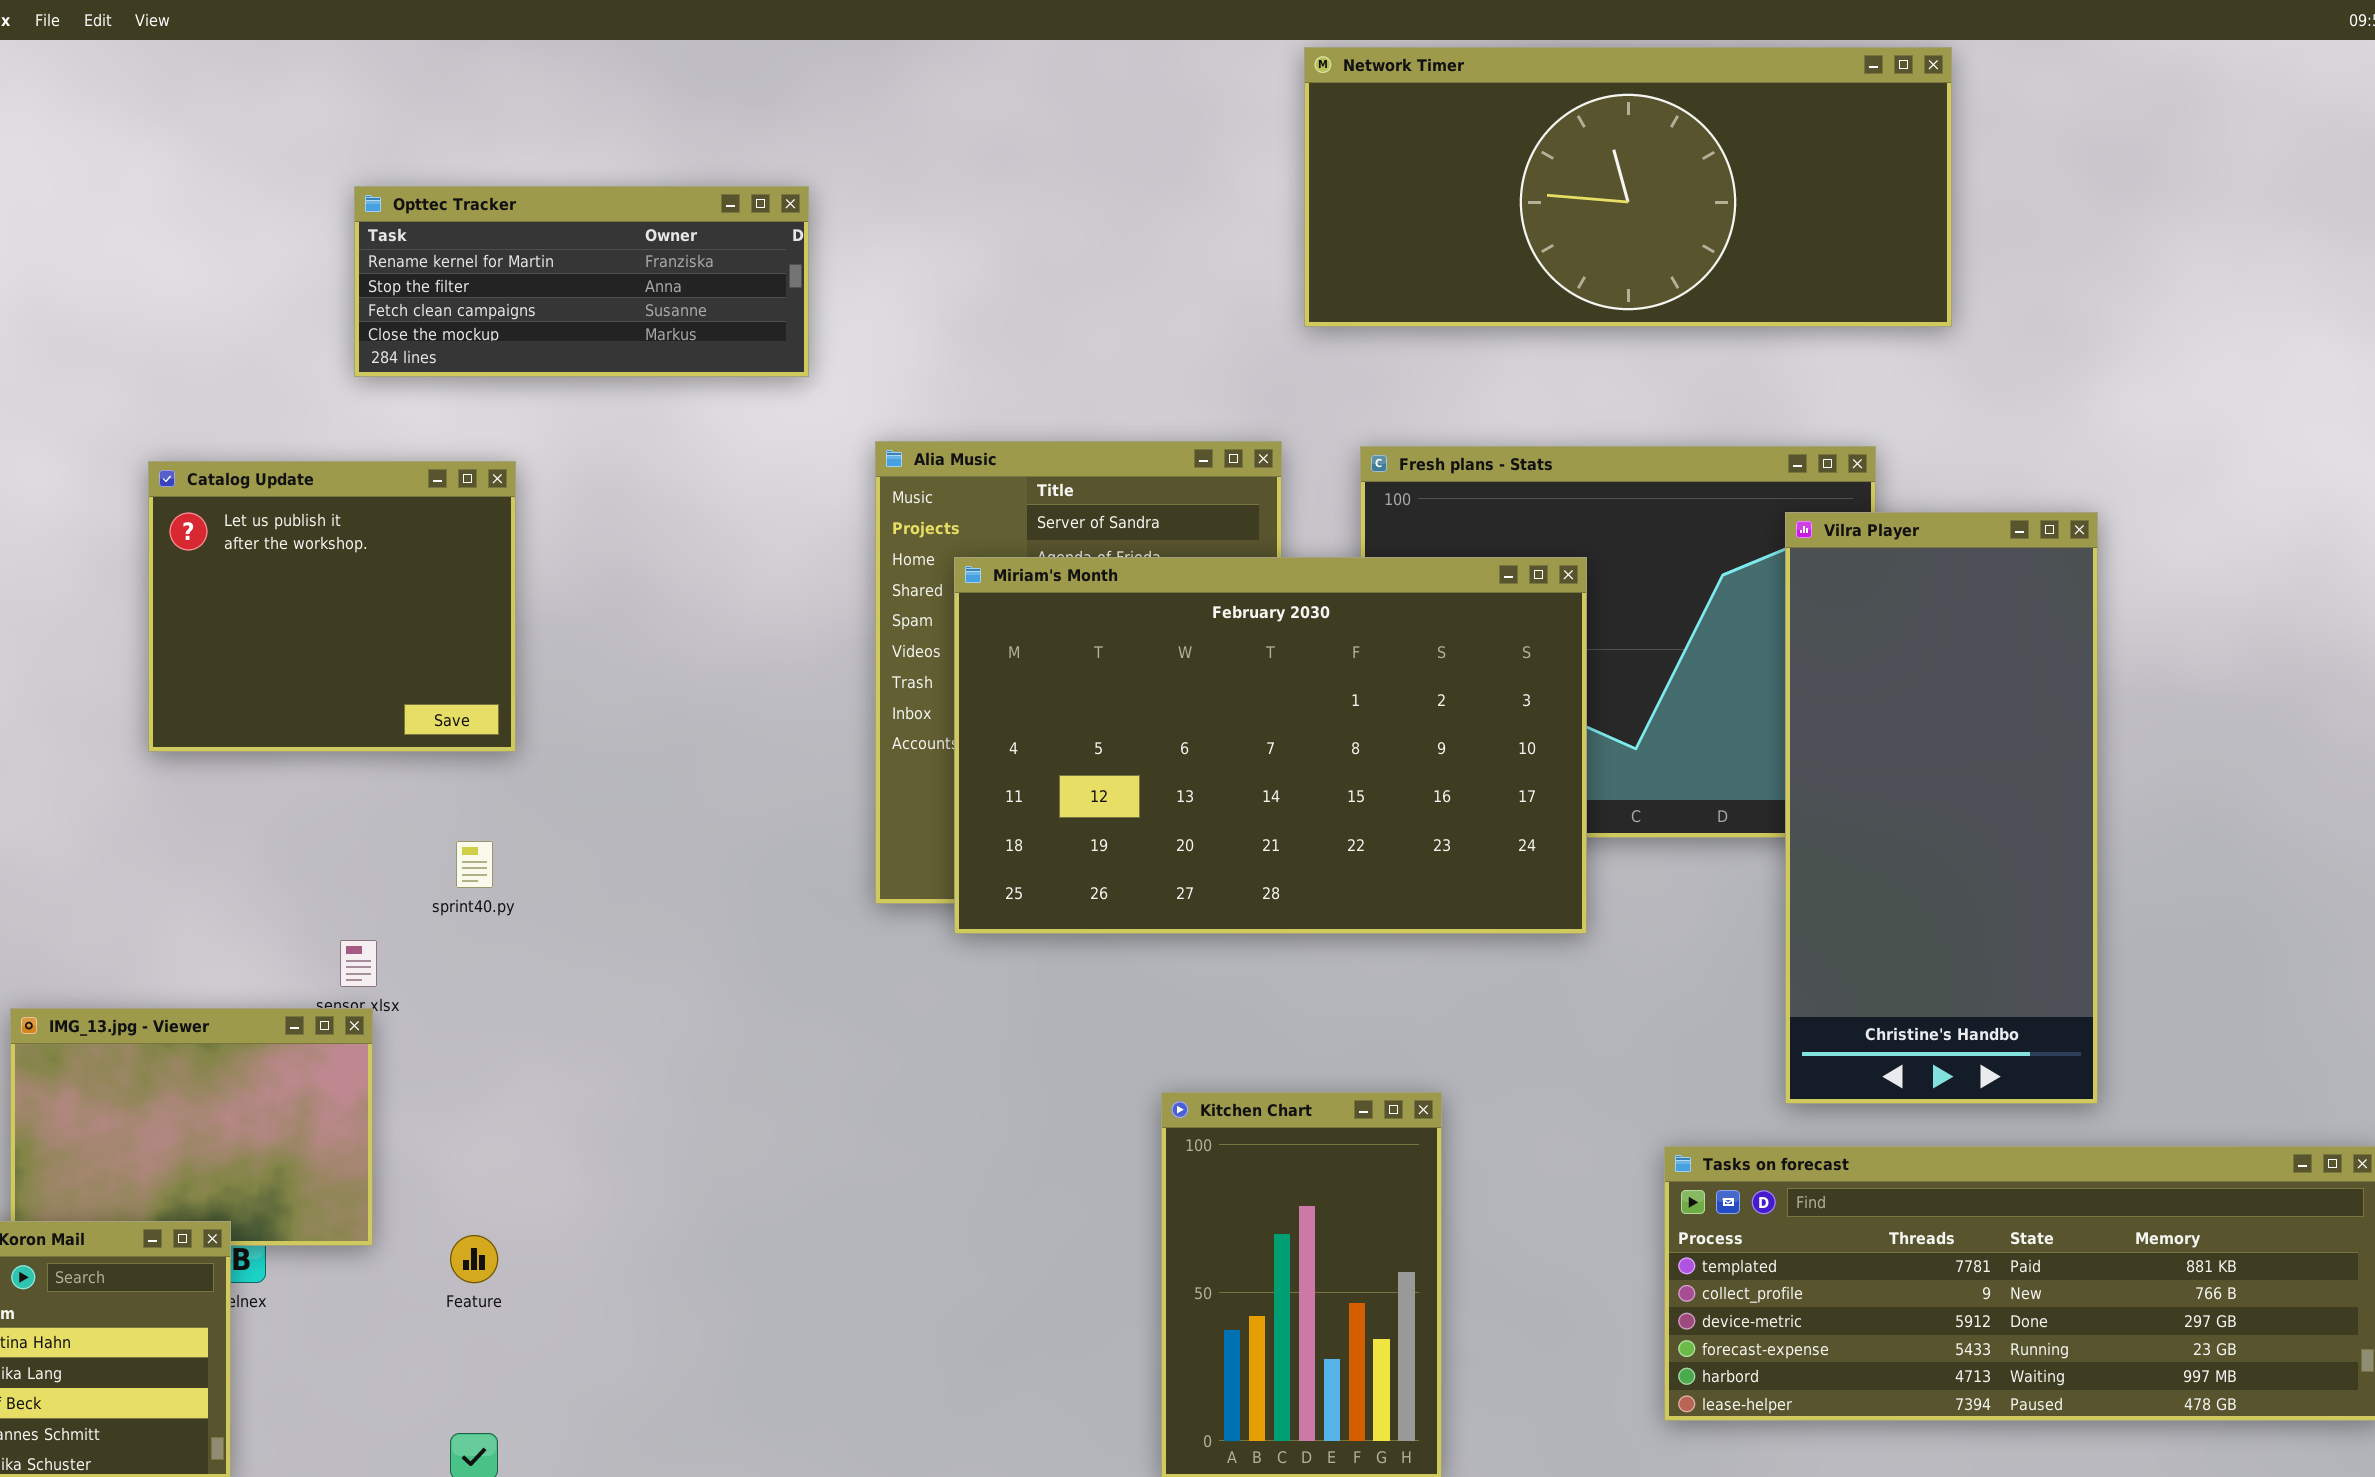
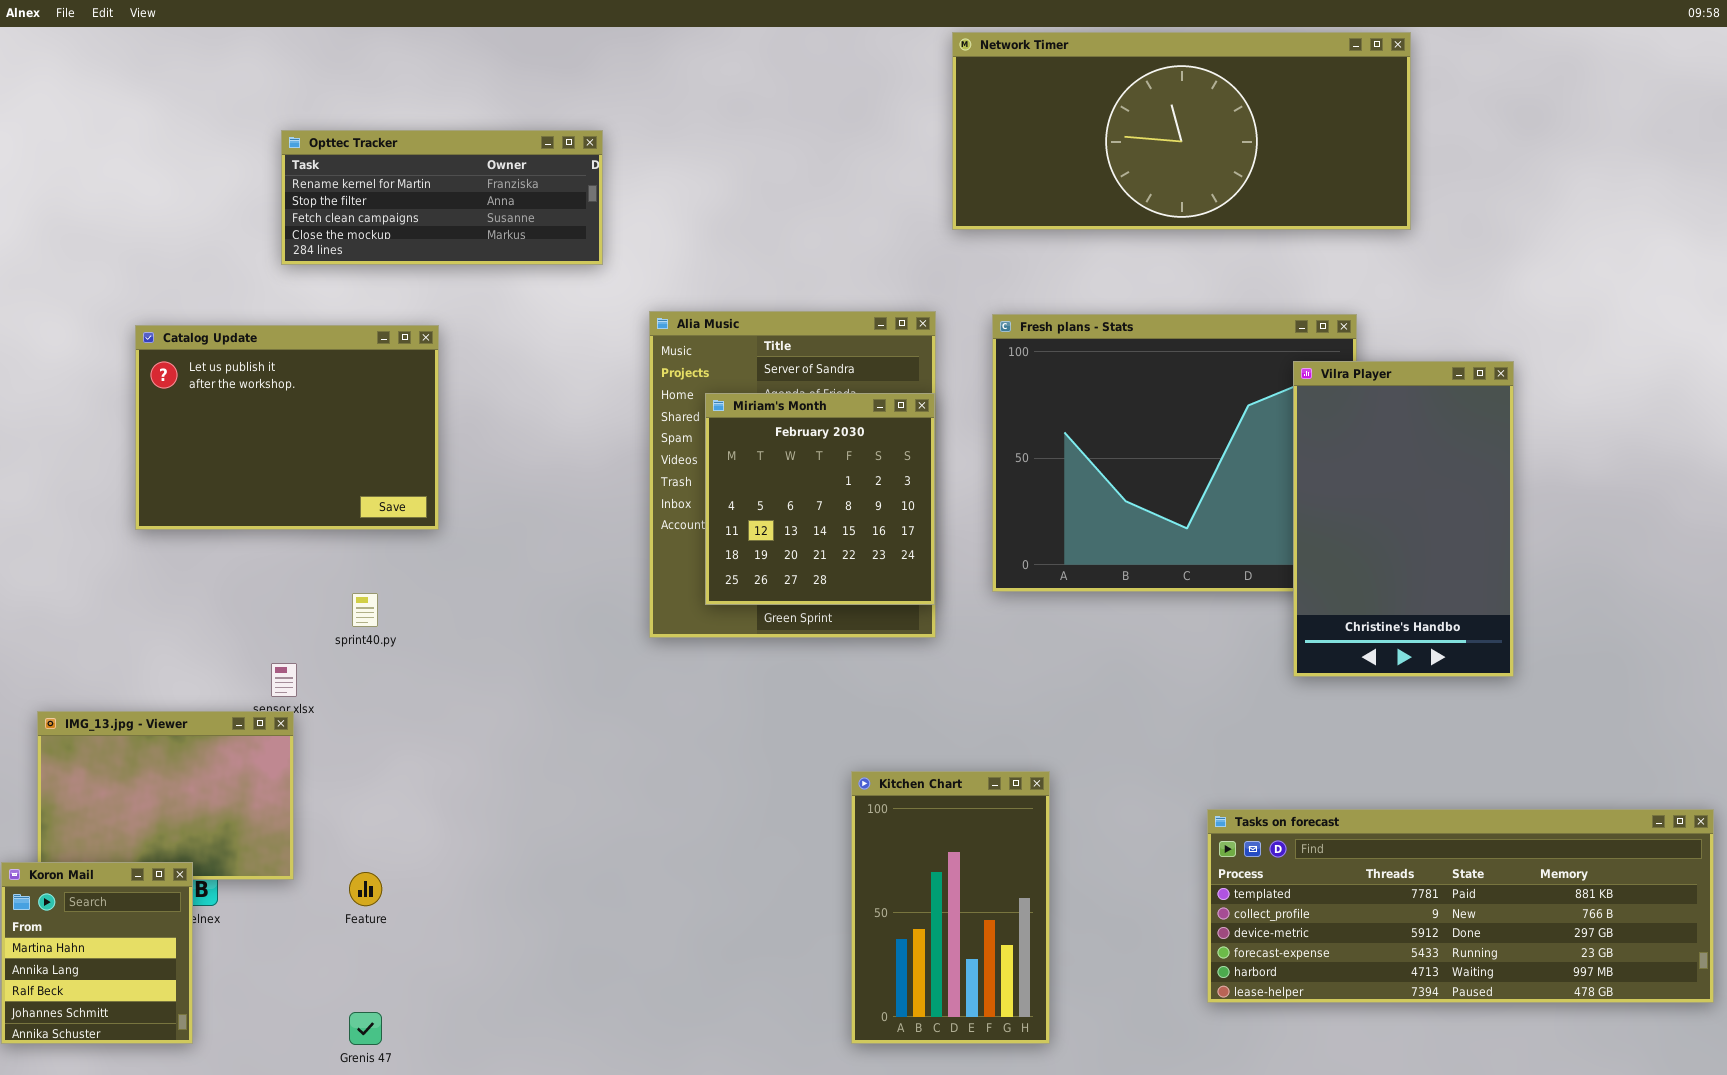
Catalog Update: [148,461,516,752] -> [135,325,439,530], resized
Vilra Player: [1785,512,2098,1104] -> [1293,361,1514,677], resized
Miriam's Month: [954,557,1587,934] -> [705,393,935,605], resized

